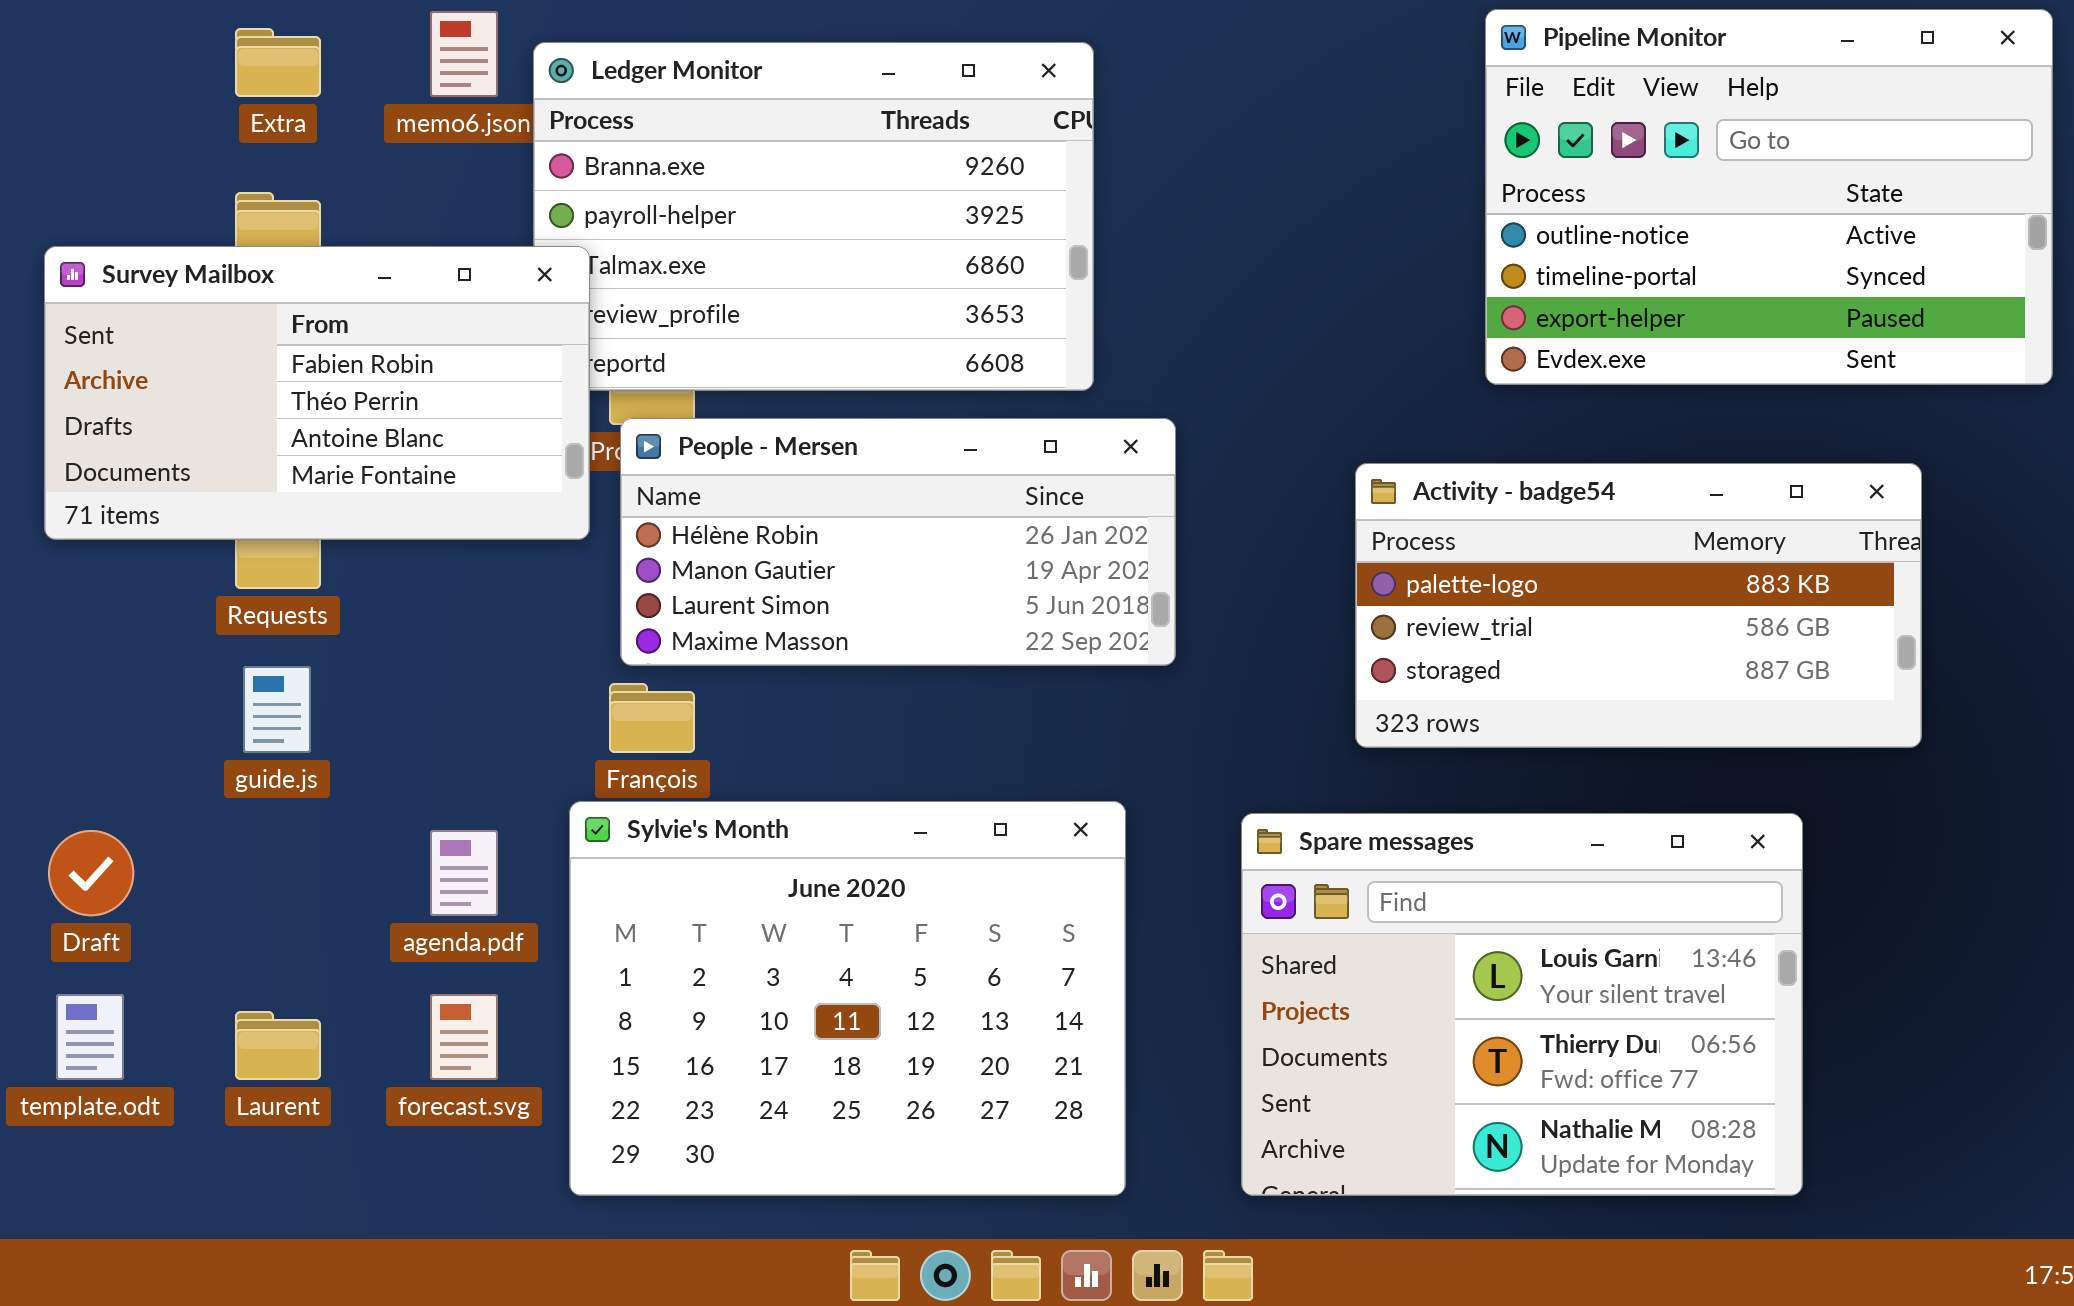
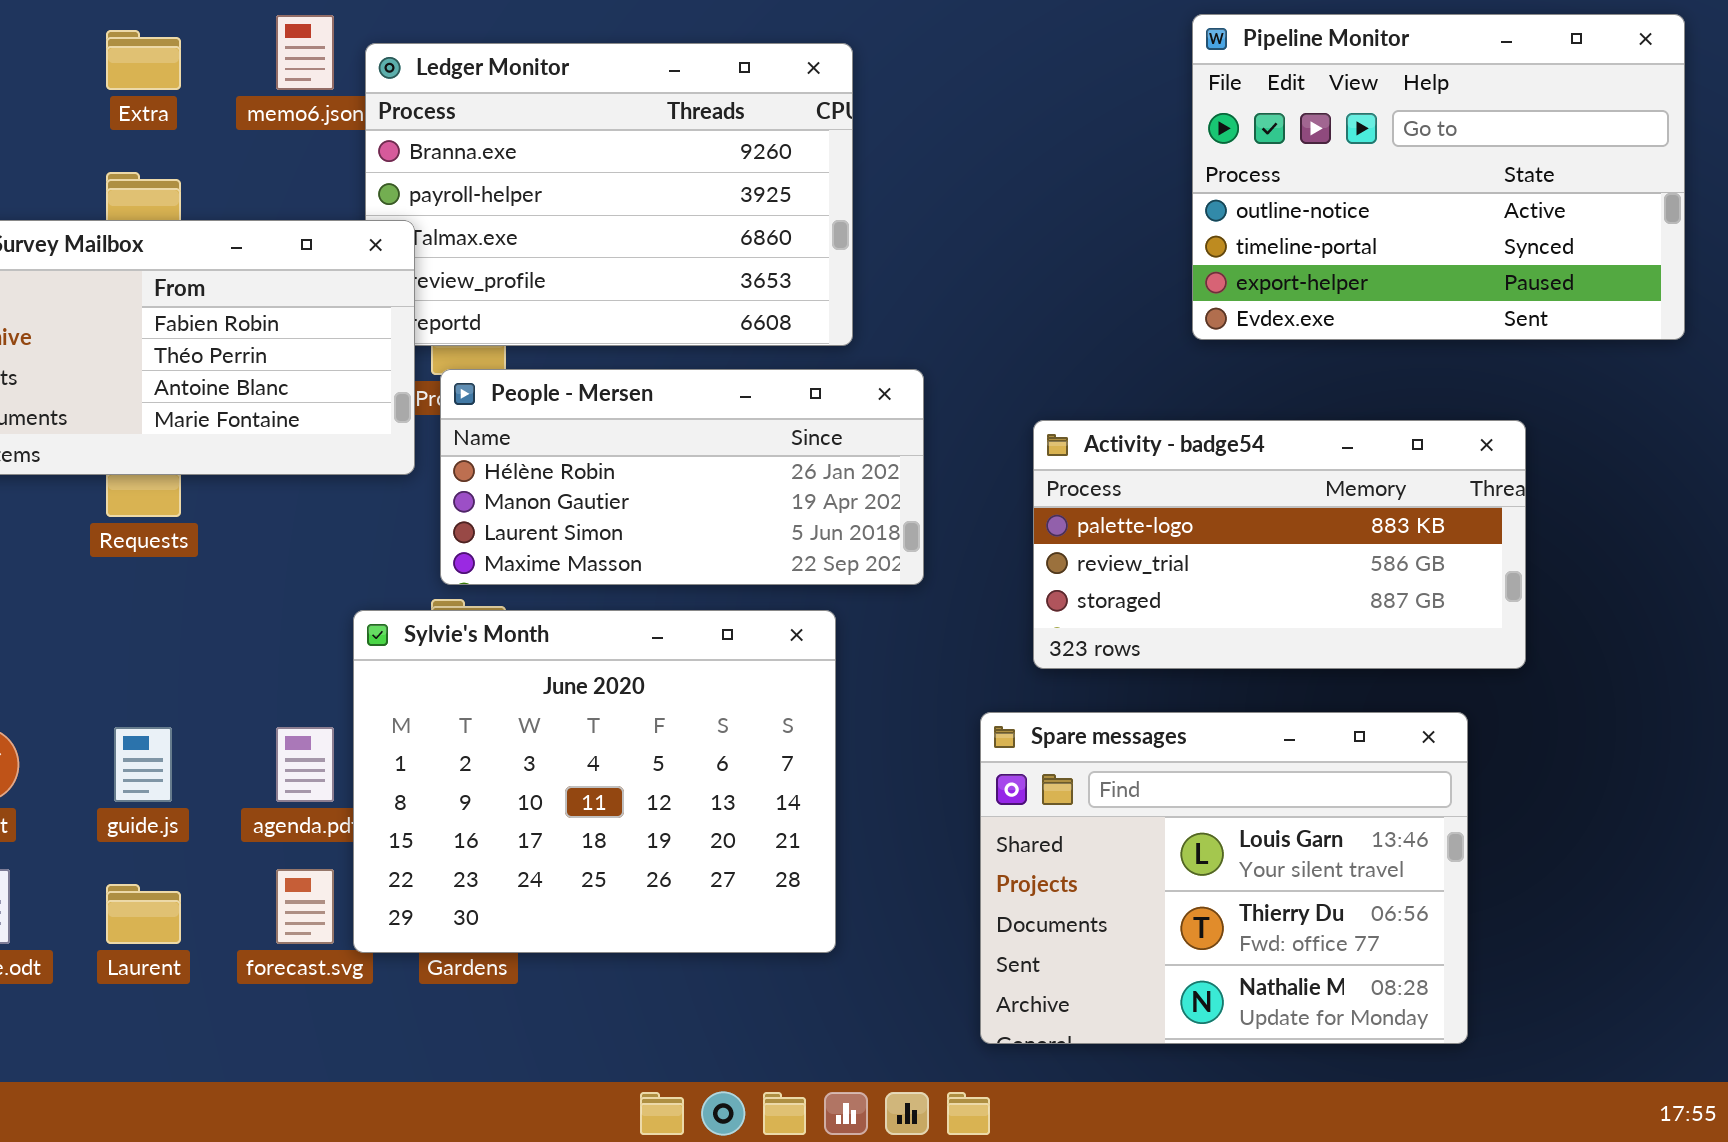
Activity - badge54: [1355,463,1922,748] -> [1033,420,1526,669], moved
guide.js: [243,666,311,753] -> [114,727,172,802], moved
Sylvie's Month: [569,801,1126,1196] -> [353,610,836,953], moved

